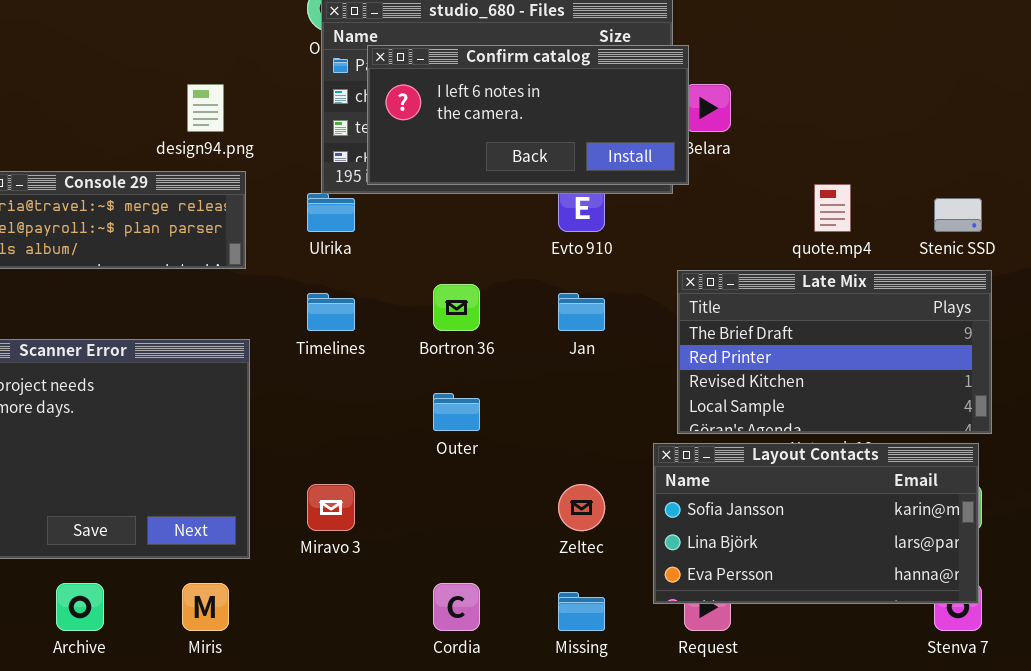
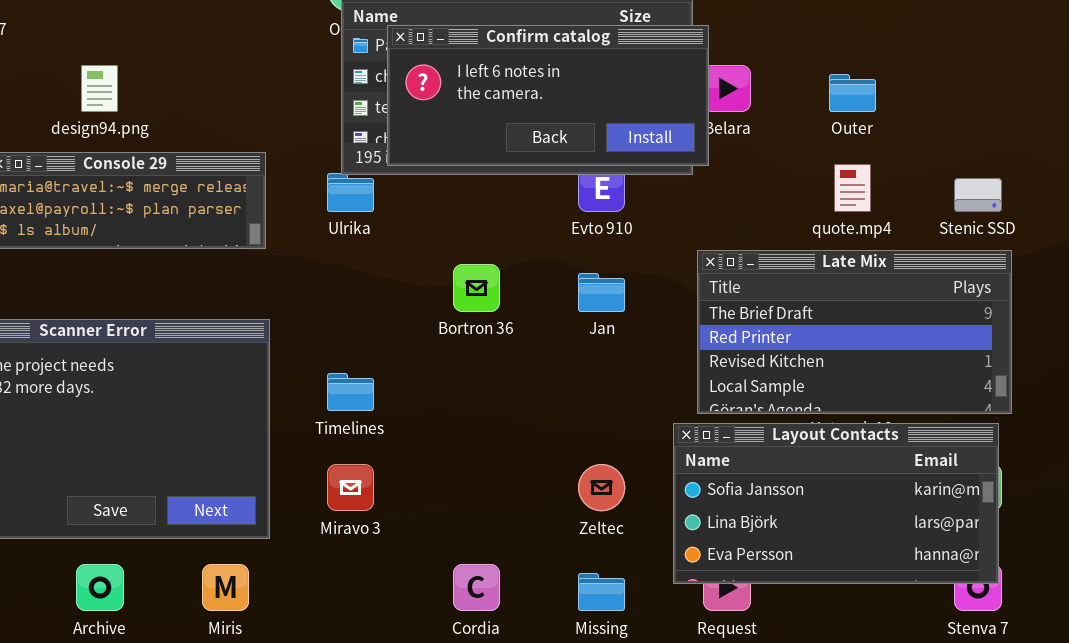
design94.png: [187,84,224,132] -> [81,65,118,112], moved
Timelines: [307,293,355,331] -> [327,373,374,411], moved
Outer: [433,393,480,431] -> [829,74,876,112], moved

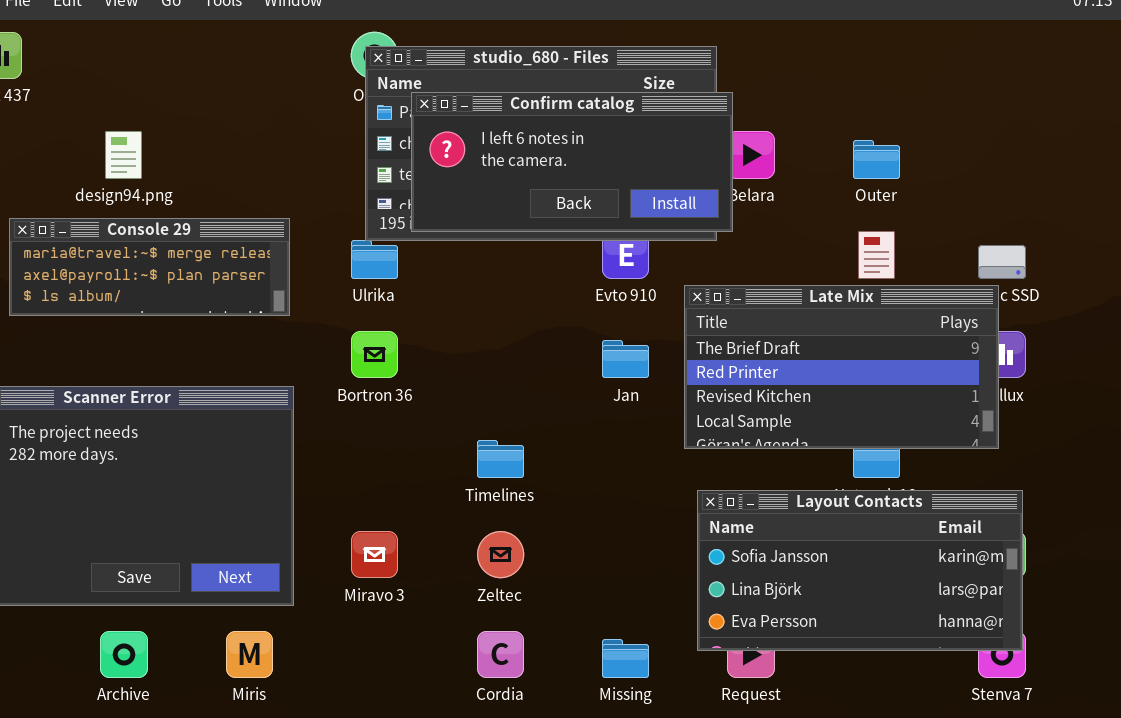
Late Mix: [697,250,1012,414] -> [684,285,999,449], moved
Bortron 36: [453,264,500,312] -> [351,331,398,378], moved
Timelines: [327,373,374,411] -> [477,440,524,478], moved
Zeltec: [578,464,625,511] -> [477,531,524,578], moved

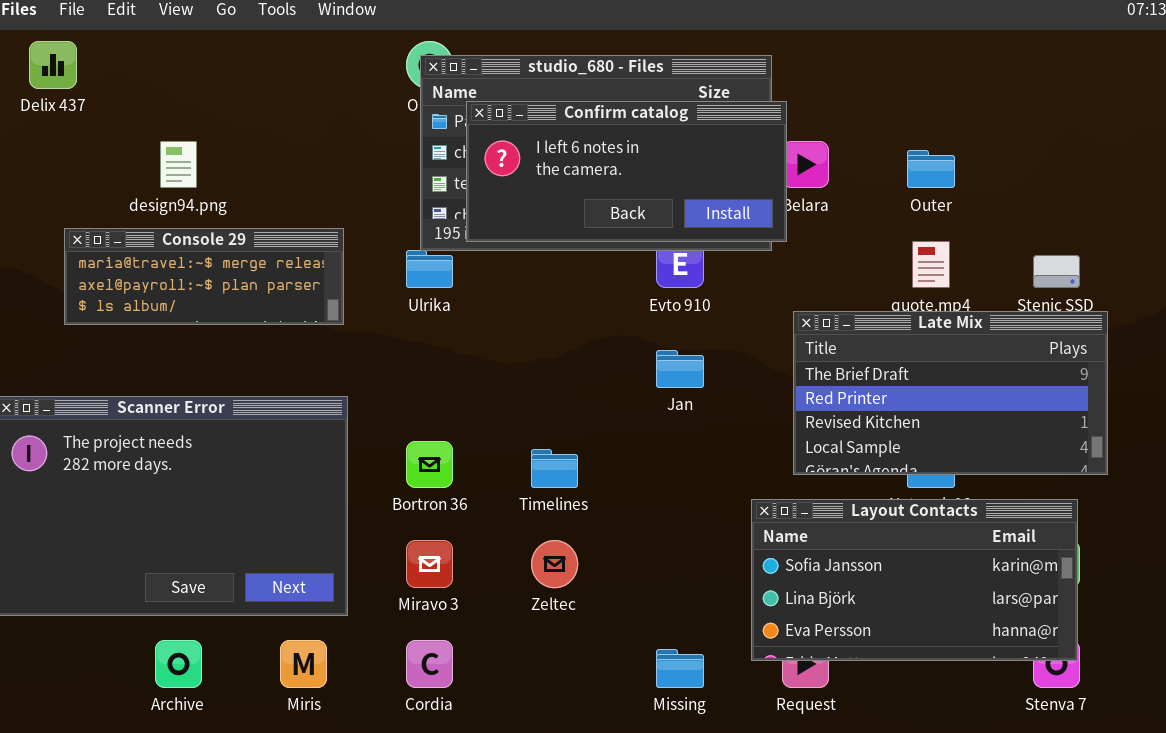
Late Mix: [684,285,999,449] -> [793,311,1108,475], moved
Bortron 36: [351,331,398,378] -> [406,441,453,488], moved
Cordia: [477,631,524,678] -> [406,640,453,688], moved

